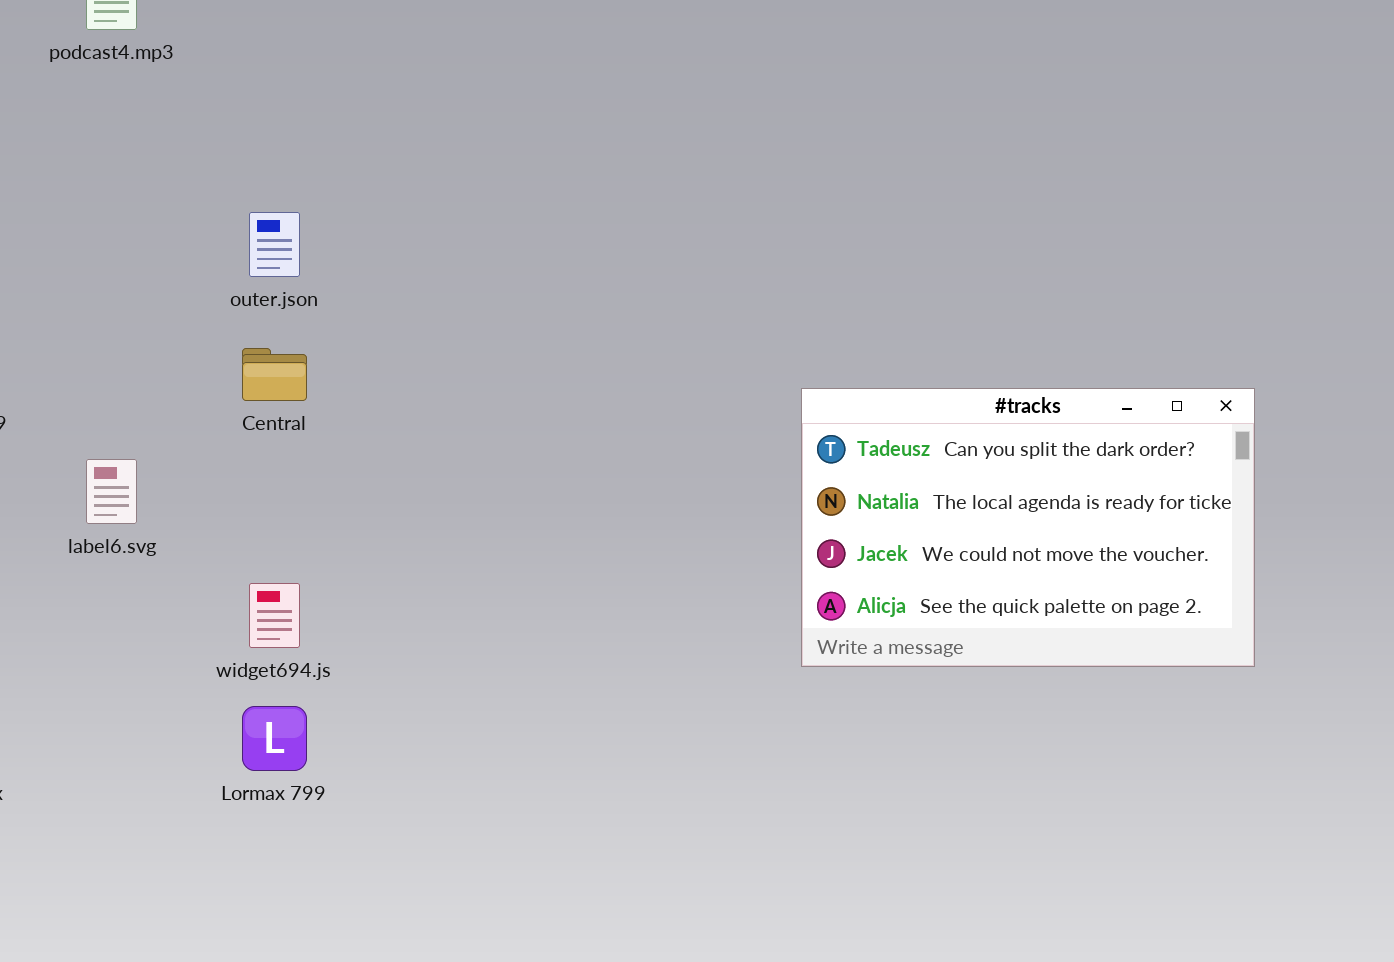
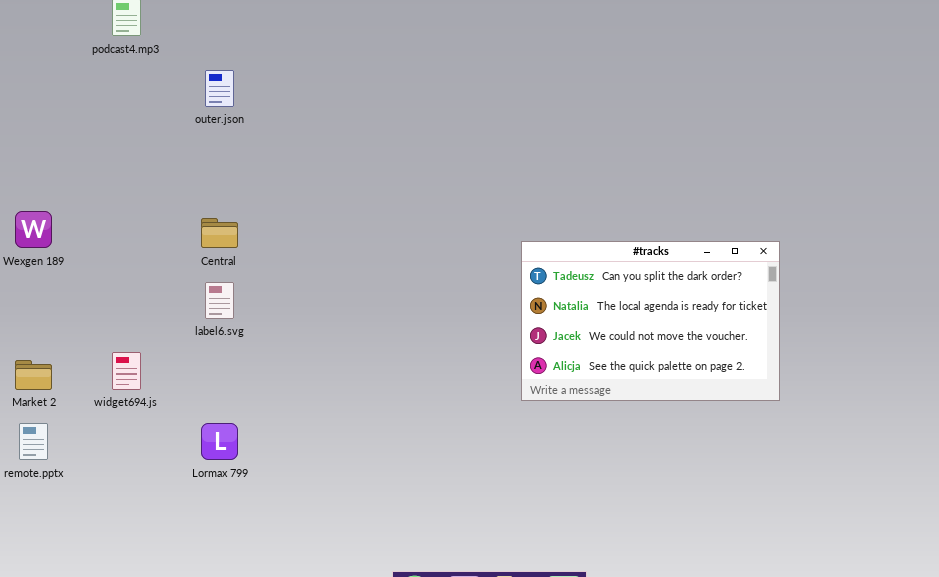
outer.json: [249,212,300,277] -> [205,70,234,107], moved
label6.svg: [86,459,137,524] -> [205,282,234,319], moved
widget694.js: [249,583,300,648] -> [112,352,141,390], moved

